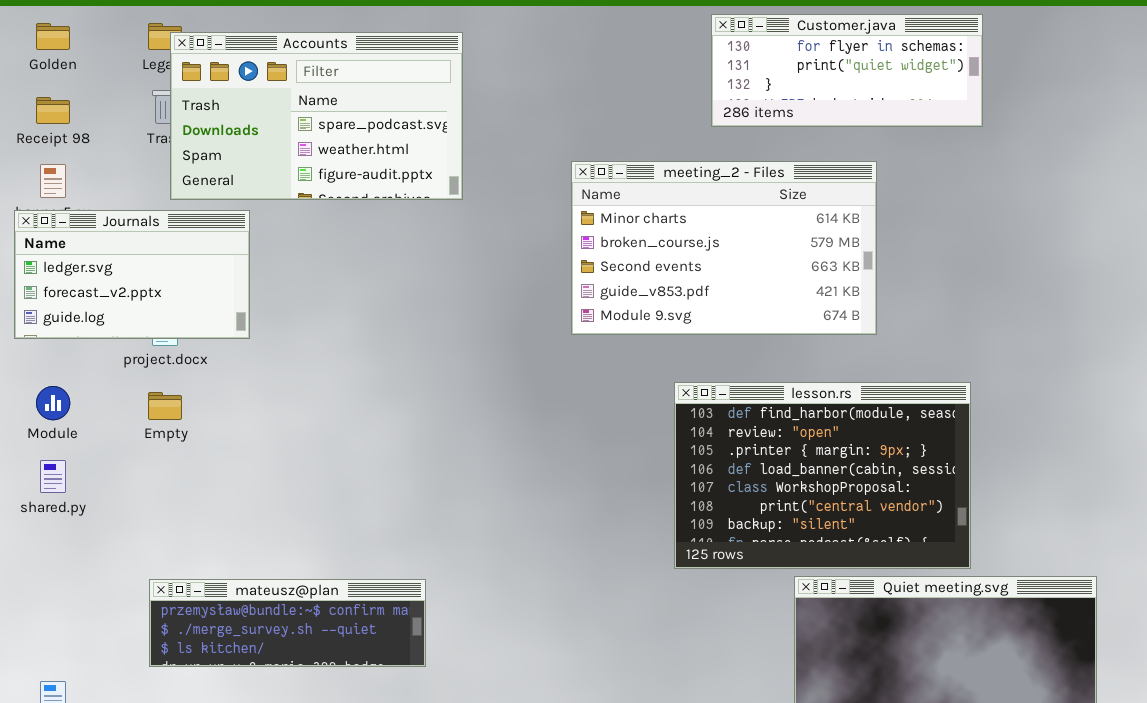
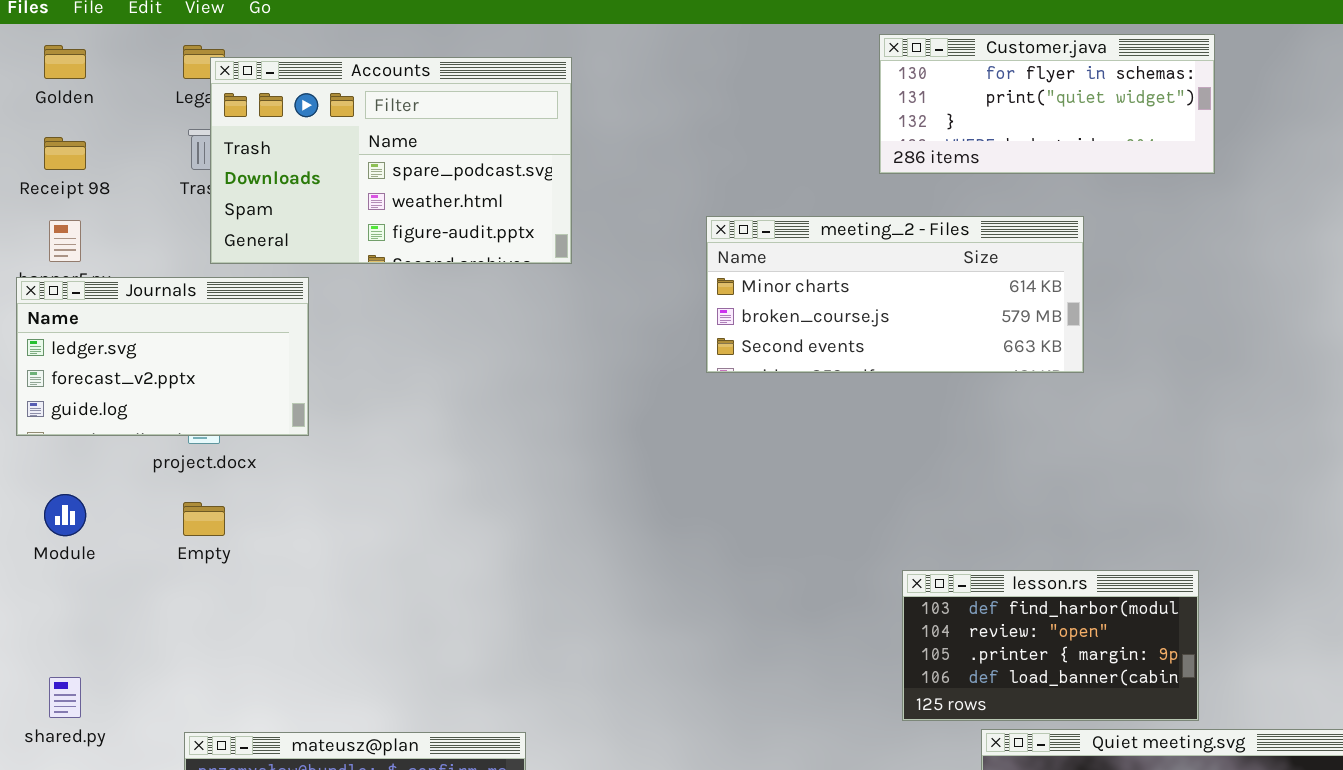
meeting_2 - Files: [571,161,877,335] -> [706,216,1084,373], resized
lesson.rs: [674,382,971,569] -> [902,570,1199,721], resized
shared.py: [40,460,66,493] -> [49,677,81,718], moved

